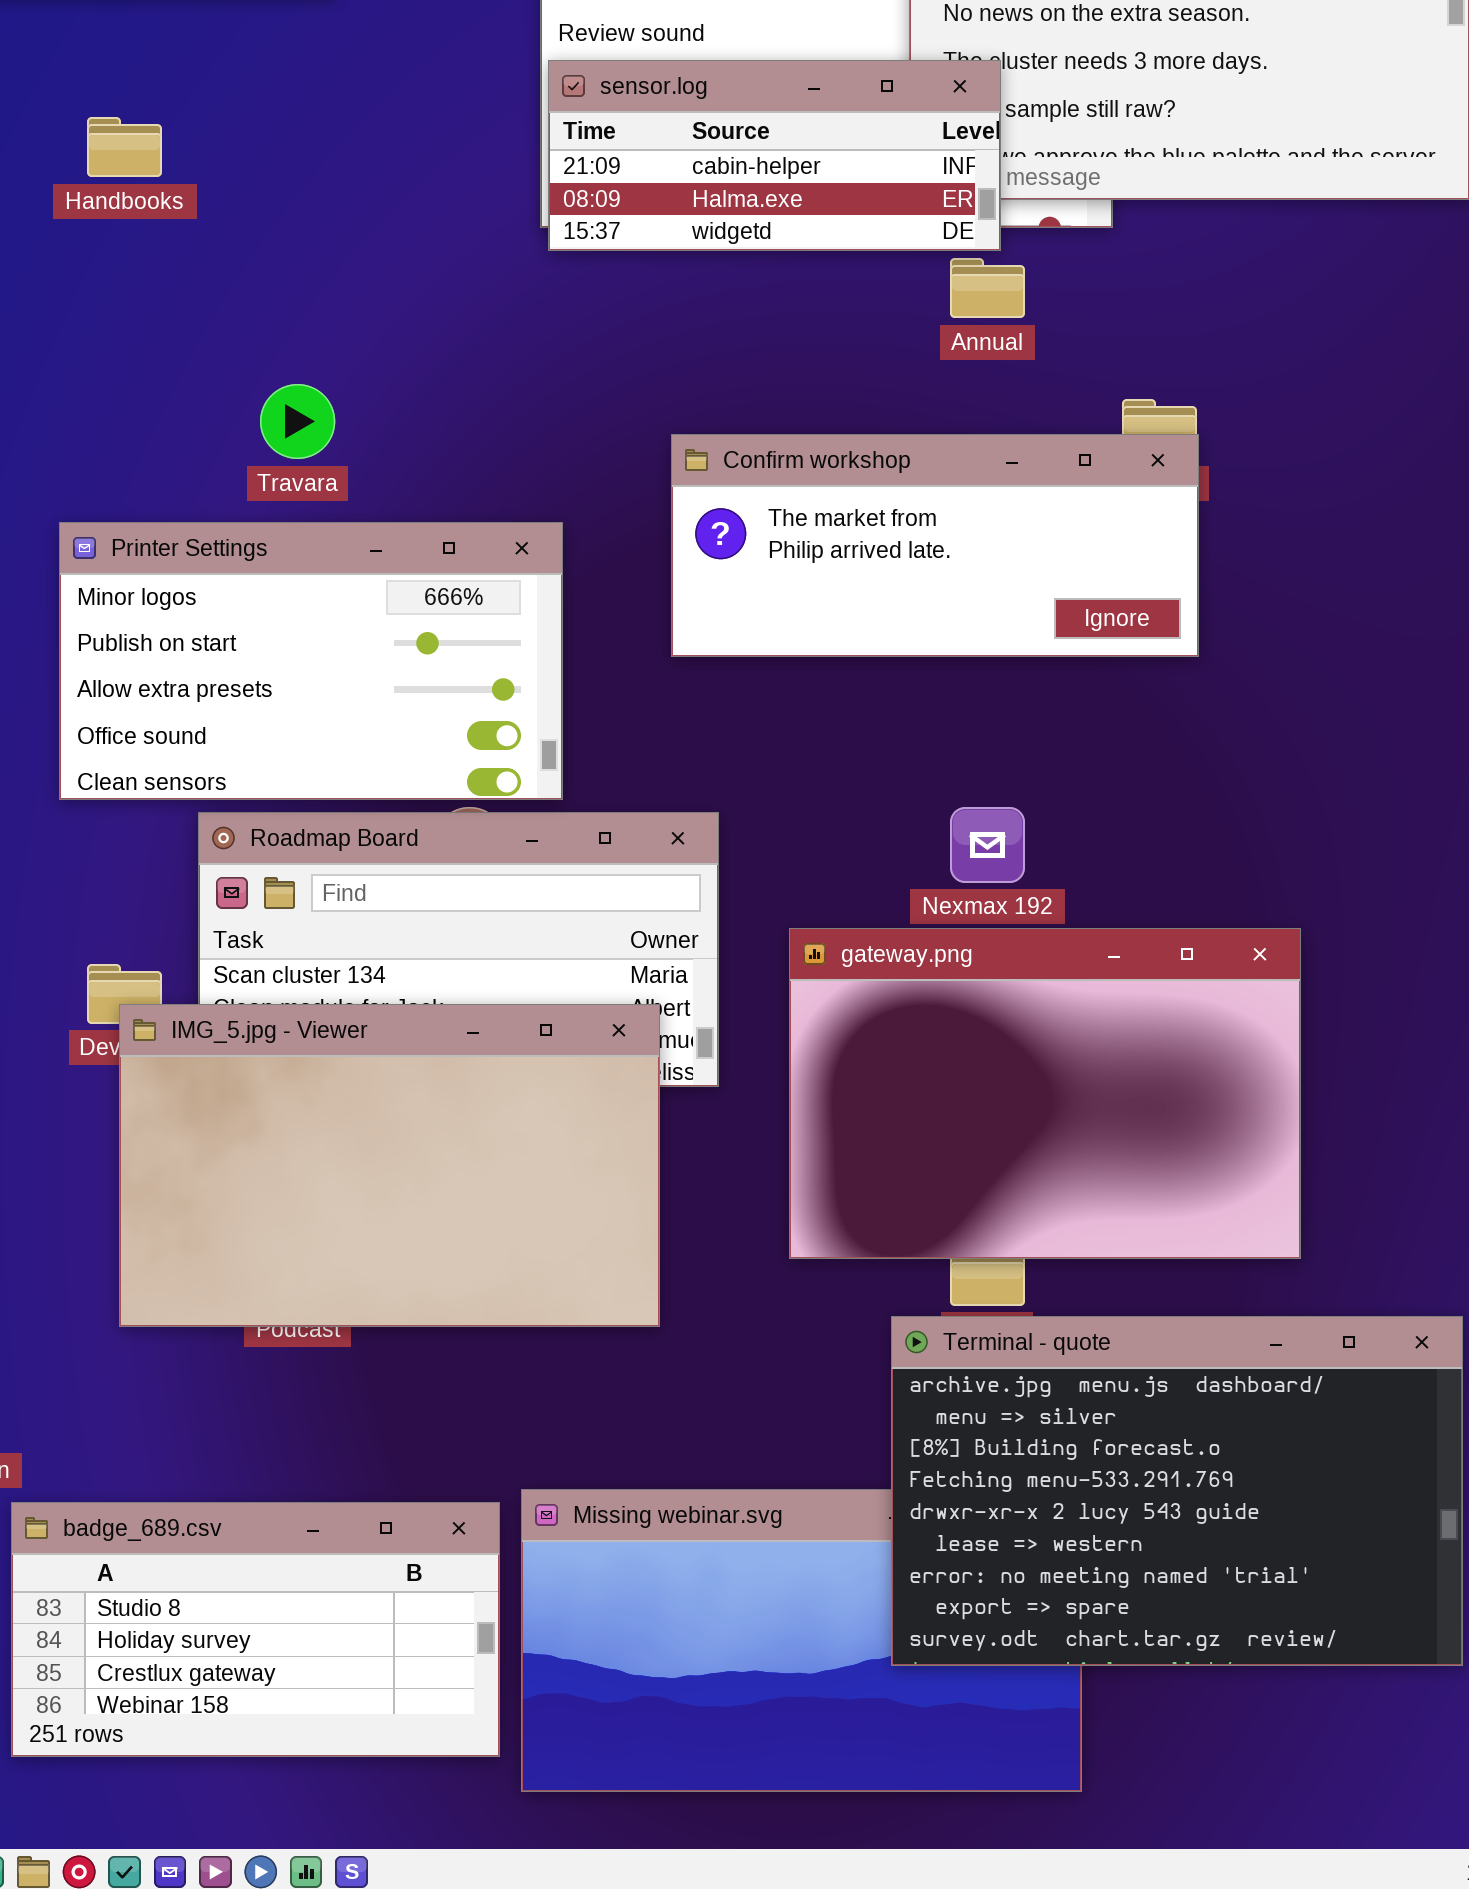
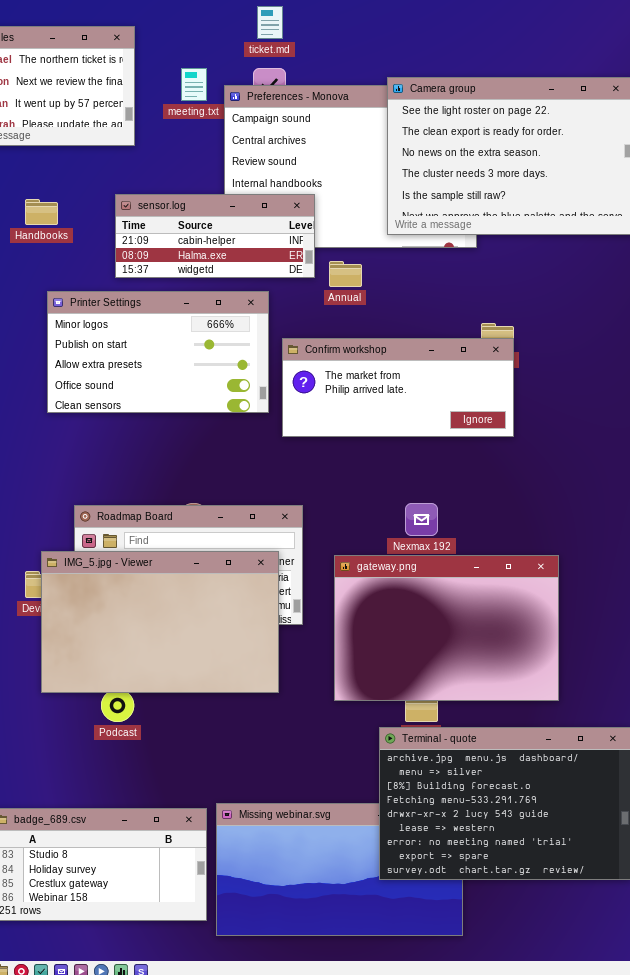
sensor.log: [548,60,1001,251] -> [115,194,315,278], moved
Annual: [950,258,1025,318] -> [329,261,362,287], moved
Printer Settings: [59,522,563,800] -> [47,291,269,413], moved
IMG_5.jpg - Viewer: [119,1004,660,1327] -> [41,551,279,693], moved

